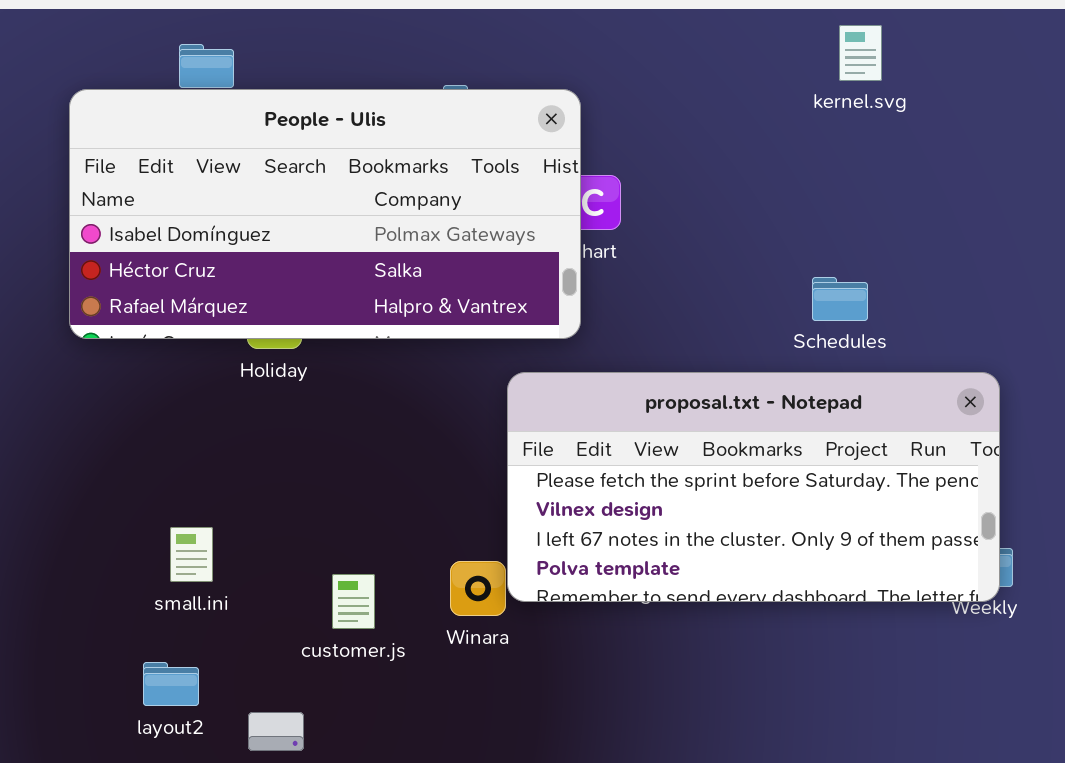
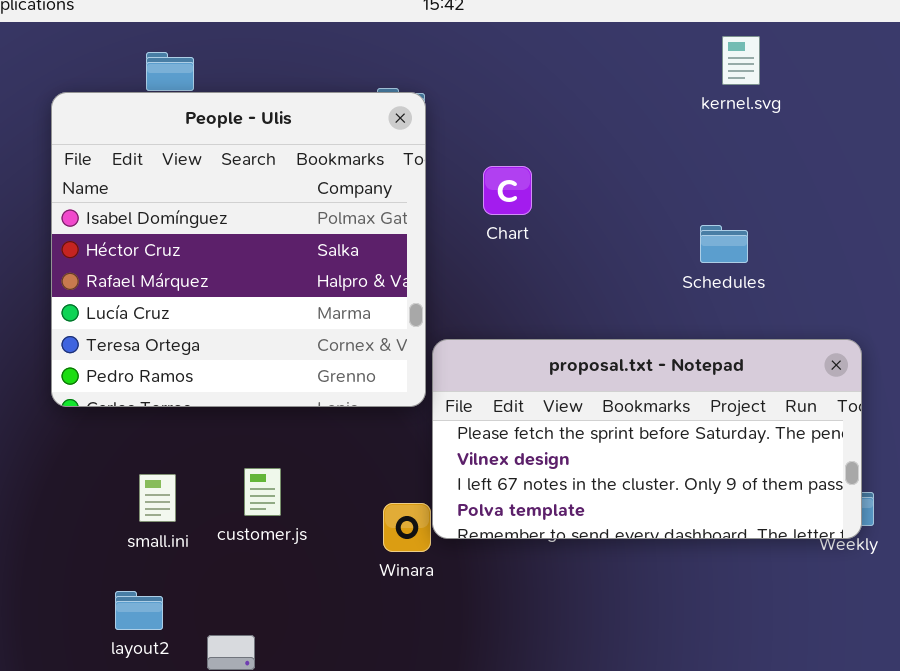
People - Ulis: [69,89,581,339] -> [51,92,426,407], resized
Schedules: [812,277,868,321] -> [700,225,748,263], moved
customer.js: [332,574,375,629] -> [244,468,281,516], moved

